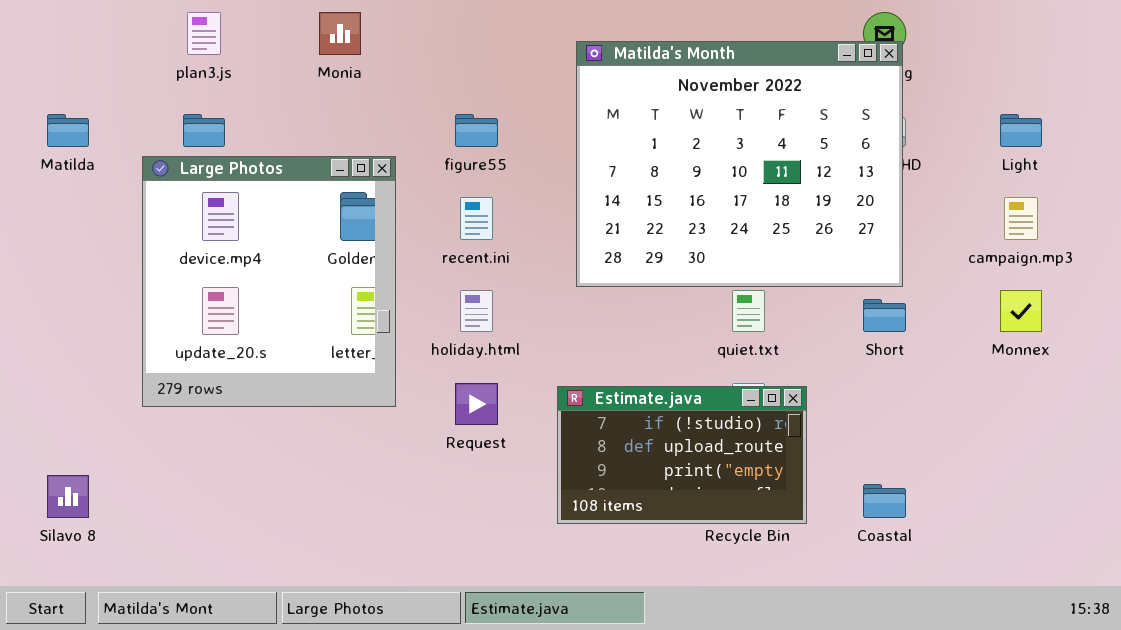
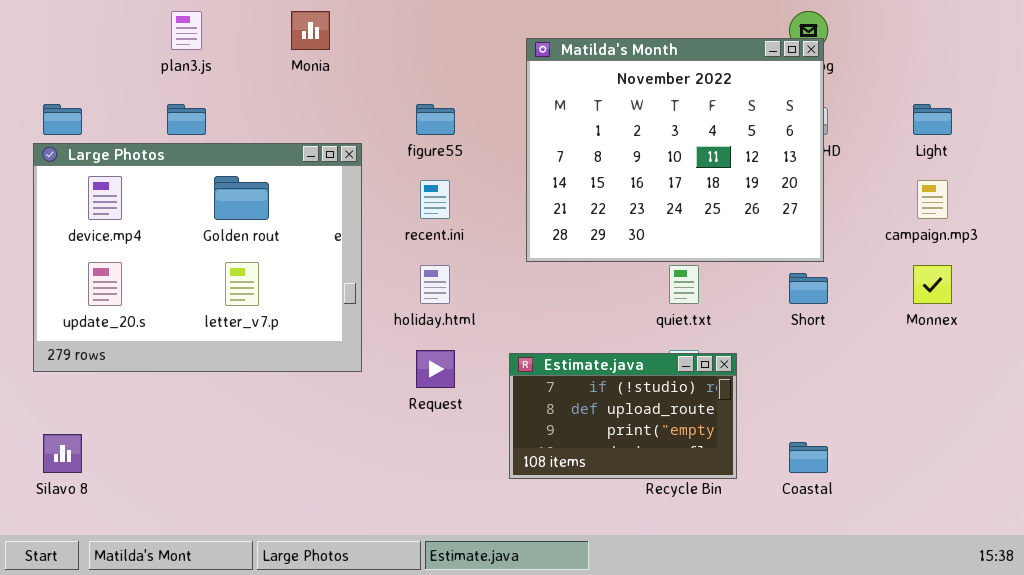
Large Photos: [142,156,396,407] -> [33,143,362,372], resized

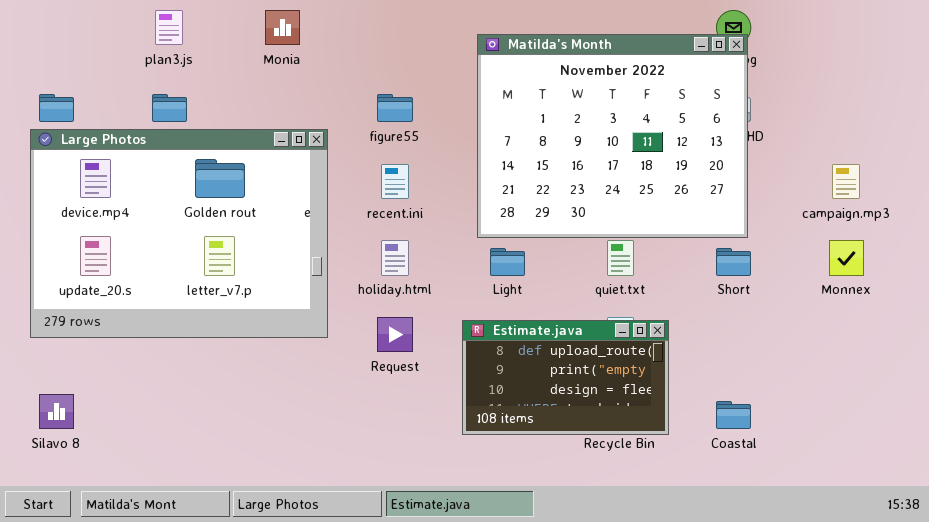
Light: [913,104,952,135] -> [490,248,525,276], moved
Estimate.java: [509,353,737,479] -> [462,320,669,435], scrolled down 1 row

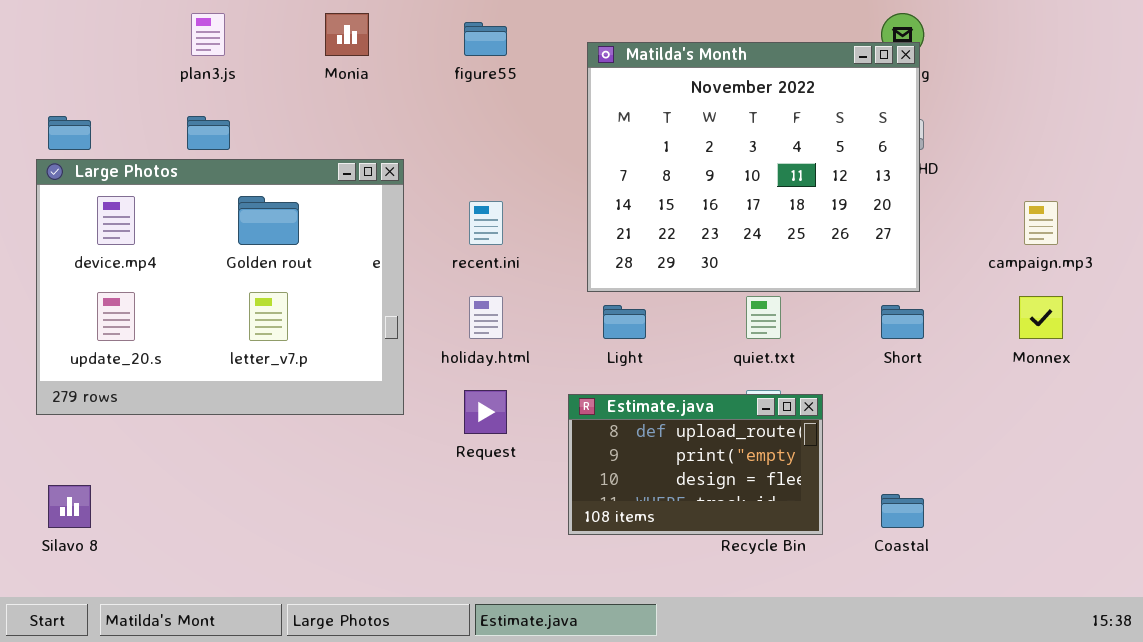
figure55: [377,94,413,122] -> [464,22,507,56], moved

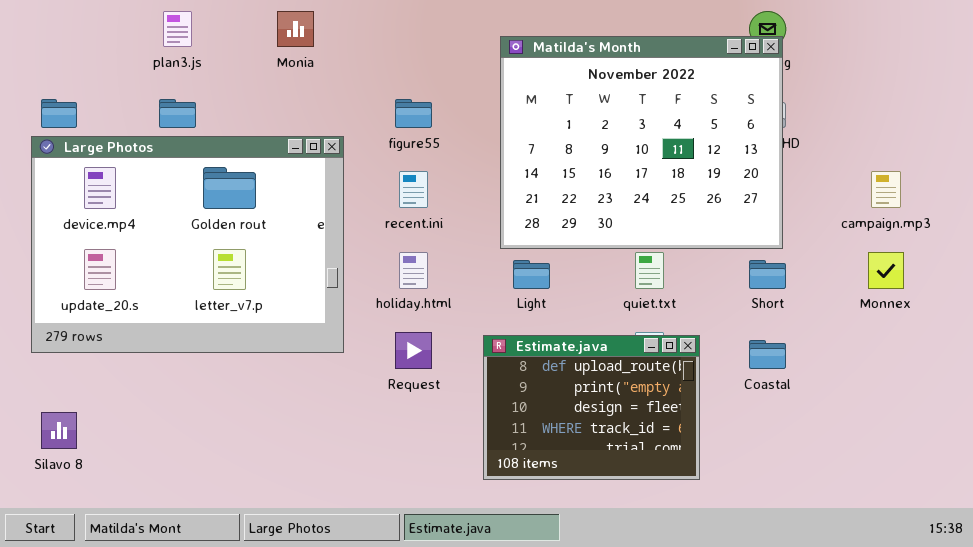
figure55: [464,22,507,56] -> [395,99,432,128], moved
Estimate.java: [568,394,823,535] -> [483,335,700,480], resized
Coastal: [881,494,924,528] -> [749,340,786,369], moved

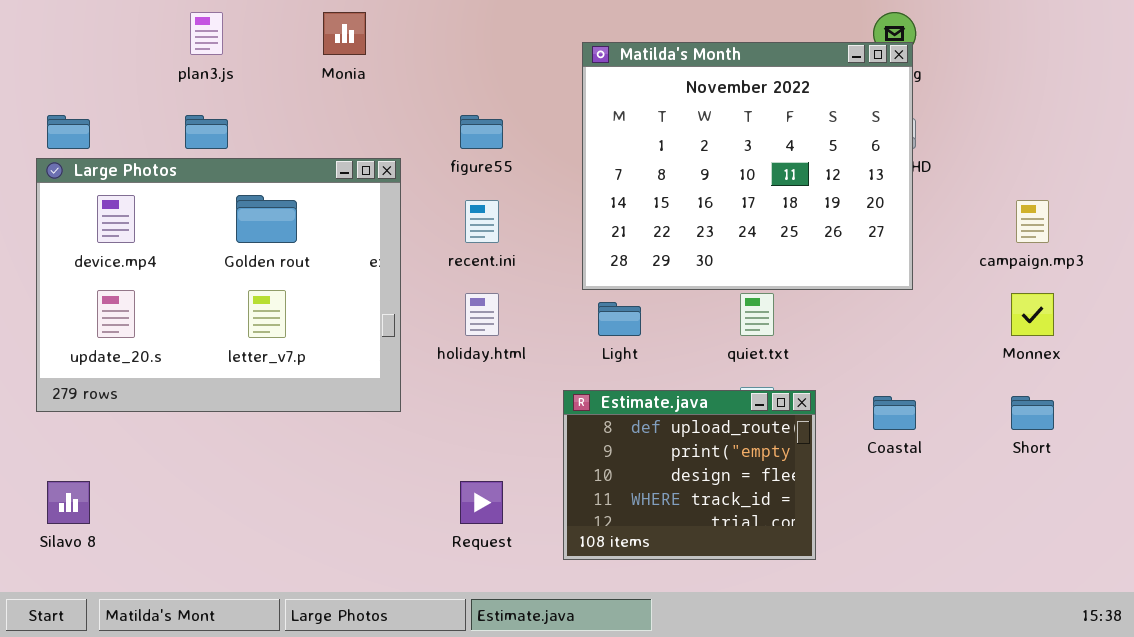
Short: [749,260,786,289] -> [1011,396,1054,430], moved
Request: [395,332,432,369] -> [460,481,503,524], moved

